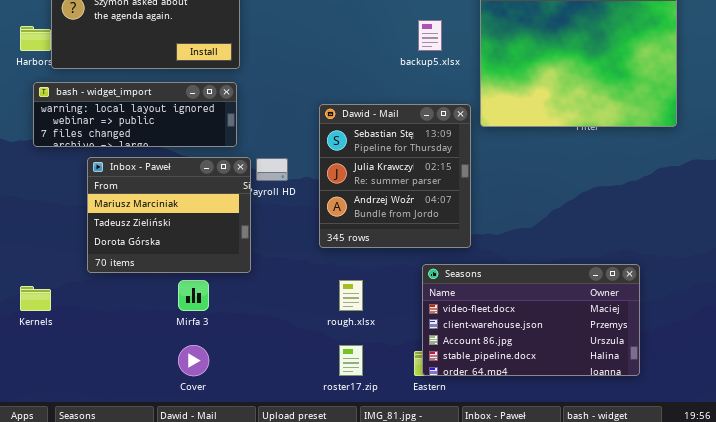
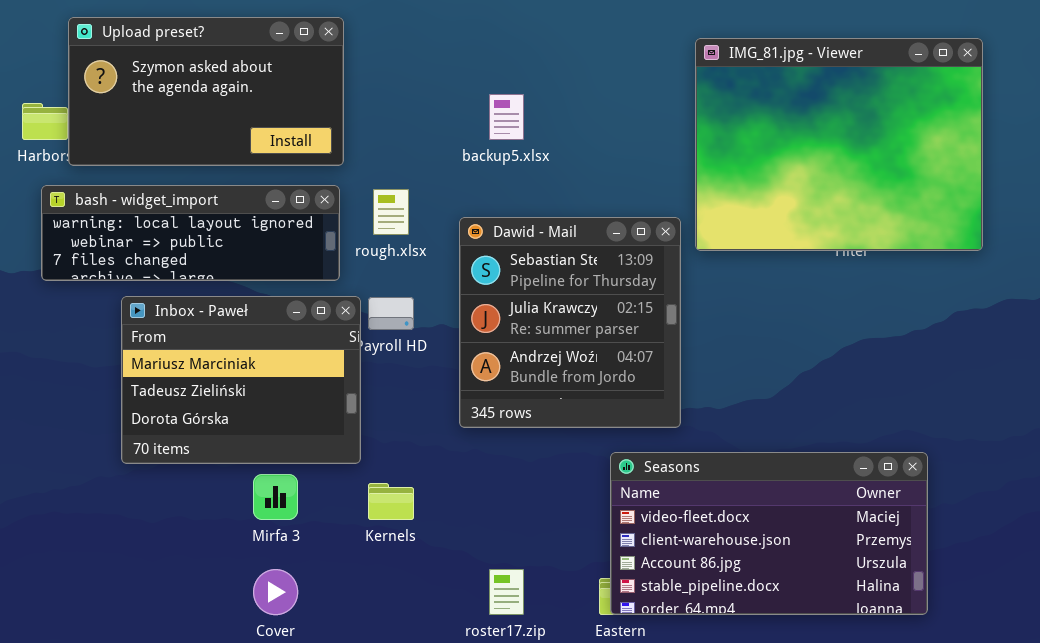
backup5.xlsx: [418,20,442,51] -> [489,94,524,140], moved
rough.xlsx: [339,280,363,311] -> [373,189,409,235], moved
Kernels: [20,286,51,311] -> [368,483,414,520], moved

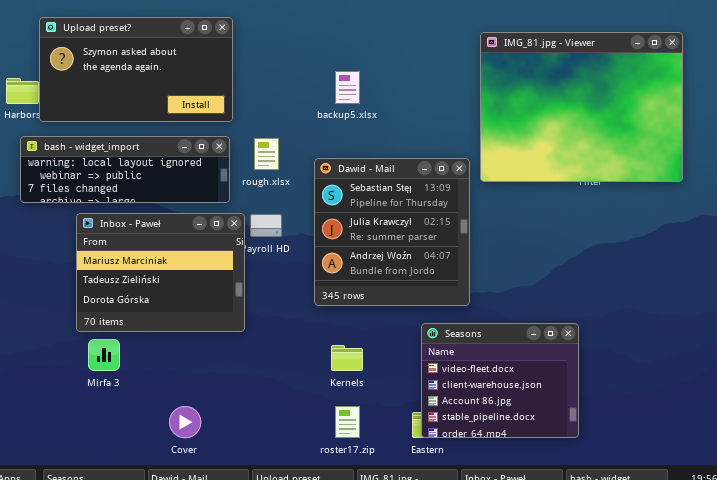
Seasons: [610,452,928,615] -> [421,323,579,438], resized
Mirfa 3: [253,474,298,520] -> [88,339,120,371], moved
Kernels: [368,483,414,520] -> [331,345,363,371], moved

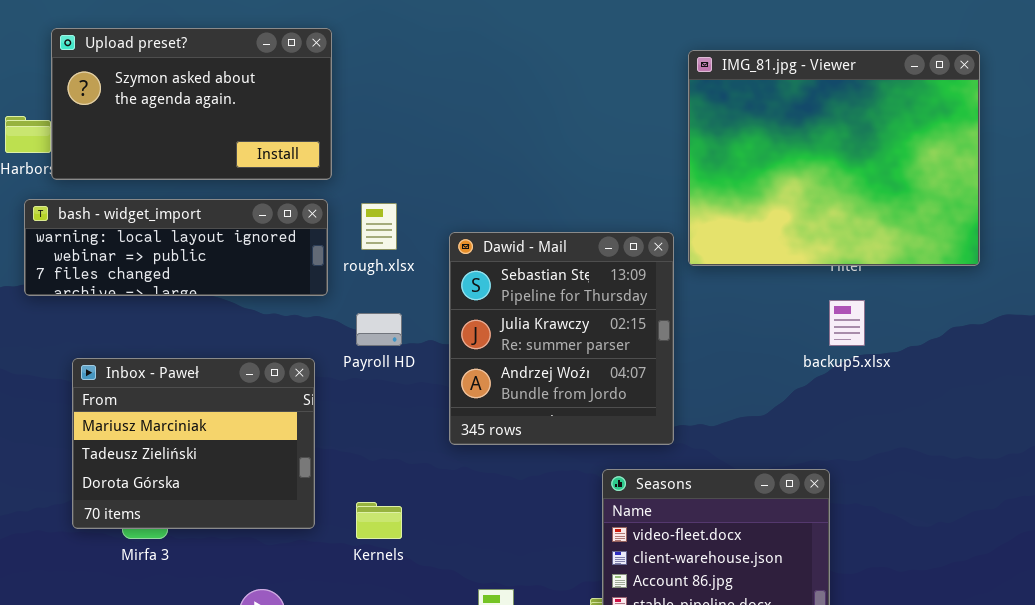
backup5.xlsx: [335,71,360,104] -> [829,300,865,346], moved
Inbox - Paweł: [76,213,245,332] -> [72,358,315,529], moved
Kernels: [331,345,363,371] -> [356,502,402,539], moved

